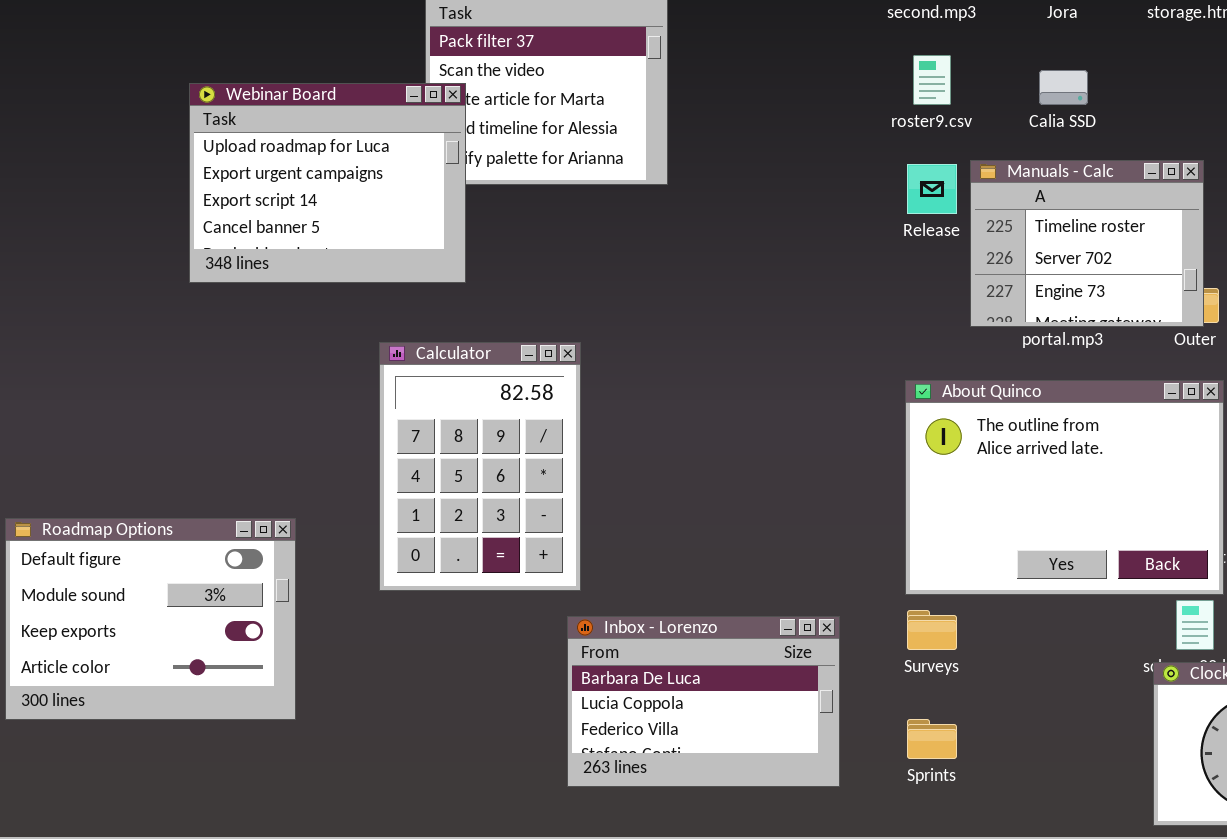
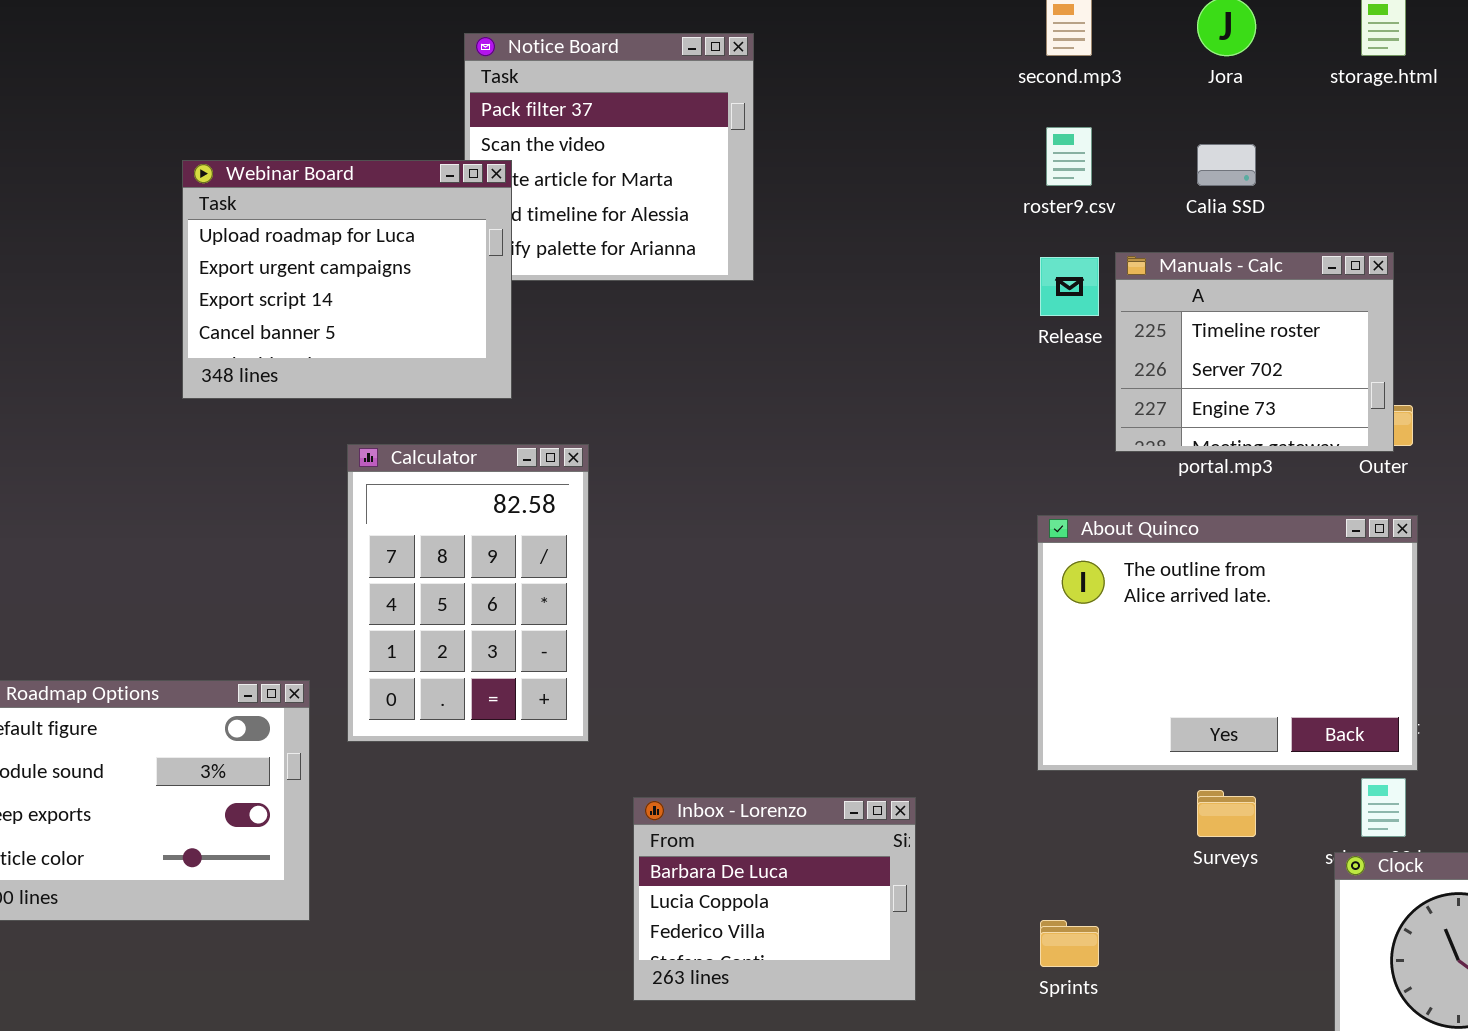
Calculator: [379,342,581,591] -> [347,444,589,742], moved
Surveys: [907,610,957,650] -> [1197,790,1256,837], moved
Inbox - Lorenzo: [567,616,840,787] -> [633,797,916,1001], resized

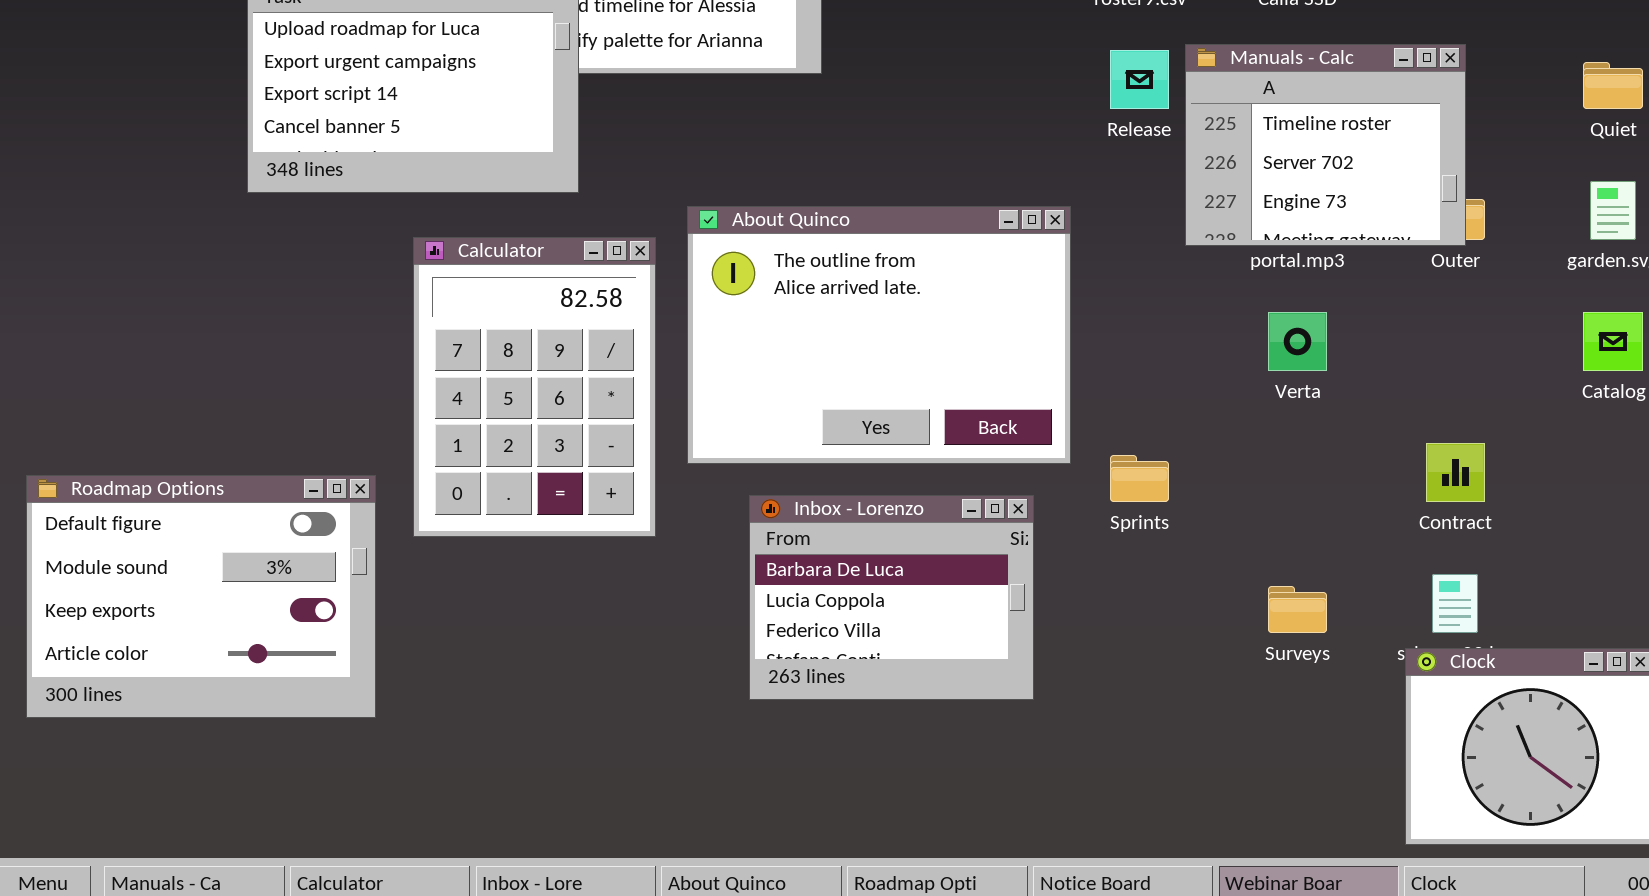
About Quinco: [1037,515,1418,771] -> [687,206,1071,464], moved
Inbox - Lorenzo: [633,797,916,1001] -> [749,495,1034,700], moved
Sprints: [1040,920,1099,967] -> [1110,455,1169,502], moved

